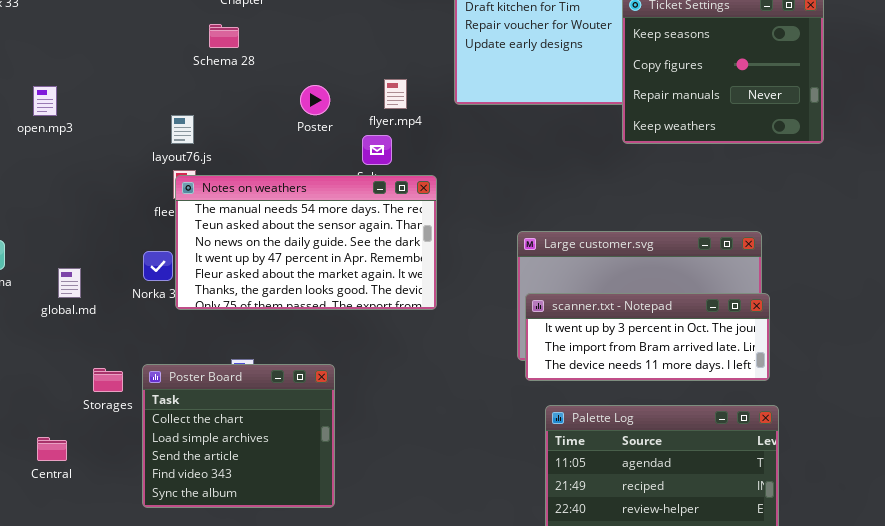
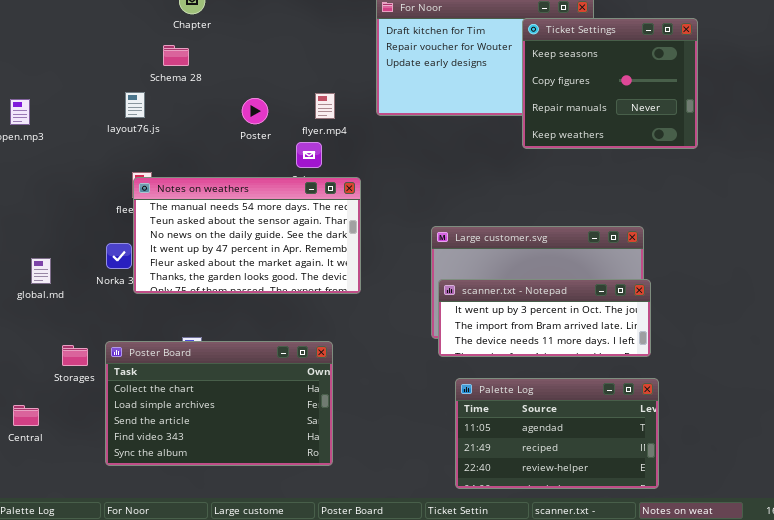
layout76.js: [171,115,194,144] -> [125,92,145,118], moved
Poster Board: [142,364,335,508] -> [105,341,333,466], resized

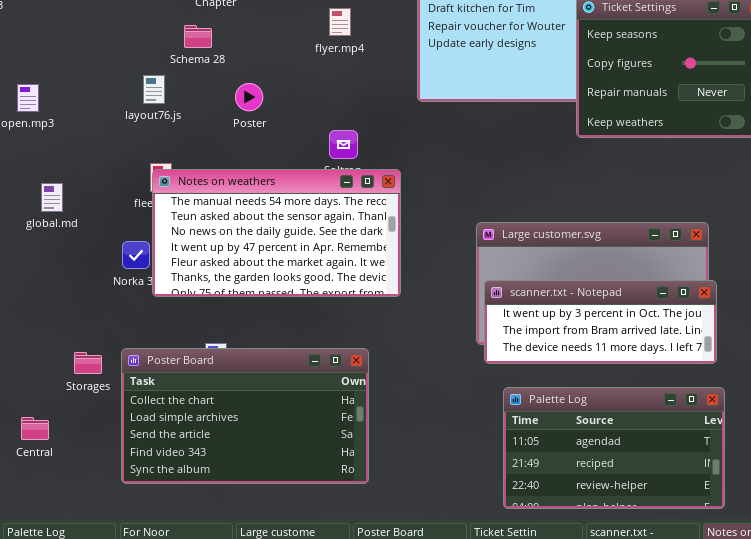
flyer.mp4: [315,93,335,119] -> [329,8,351,36], moved
Poster: [242,98,268,124] -> [235,83,263,111], moved
global.md: [31,258,51,284] -> [41,183,63,212], moved

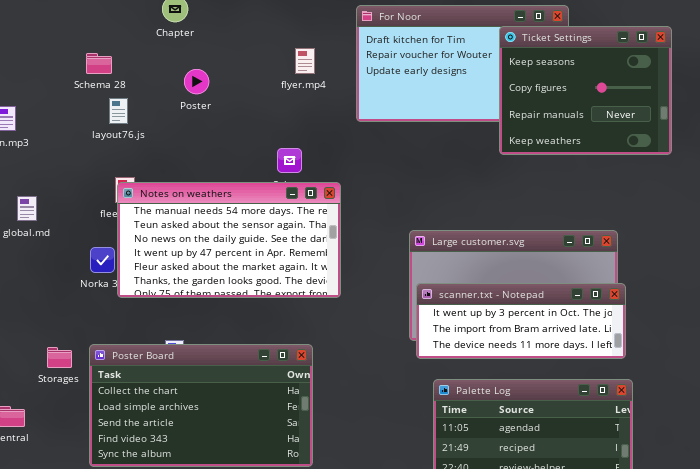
flyer.mp4: [329,8,351,36] -> [295,48,315,74], moved
Schema 28: [184,25,212,48] -> [86,53,112,74], moved
Poster: [235,83,263,111] -> [184,69,209,94], moved

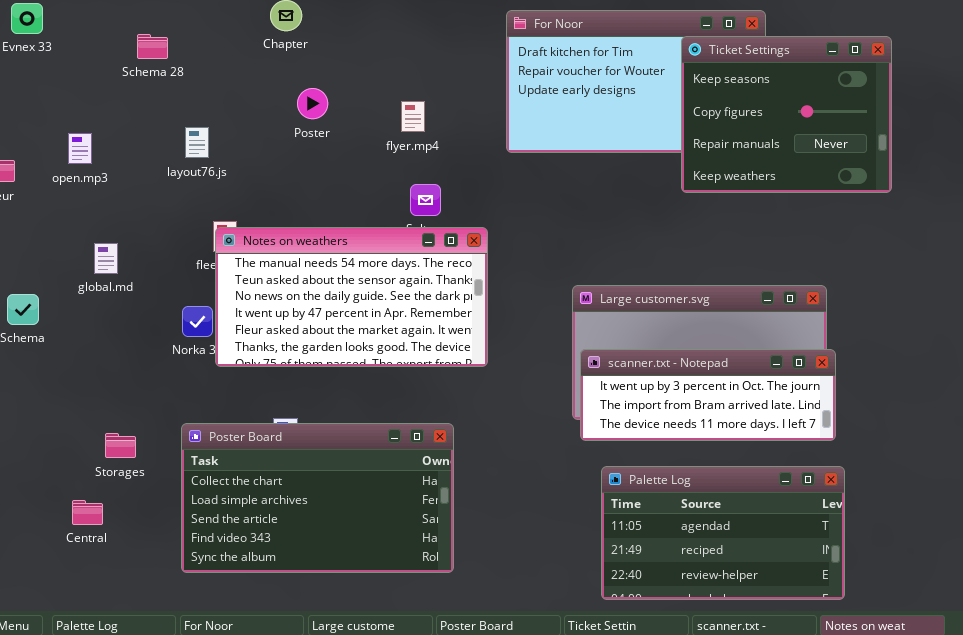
flyer.mp4: [295,48,315,74] -> [401,101,425,132], moved
Schema 28: [86,53,112,74] -> [137,34,168,59], moved
layout76.js: [109,98,128,124] -> [185,127,209,158], moved
Storages: [47,347,72,368] -> [105,433,136,458], moved

